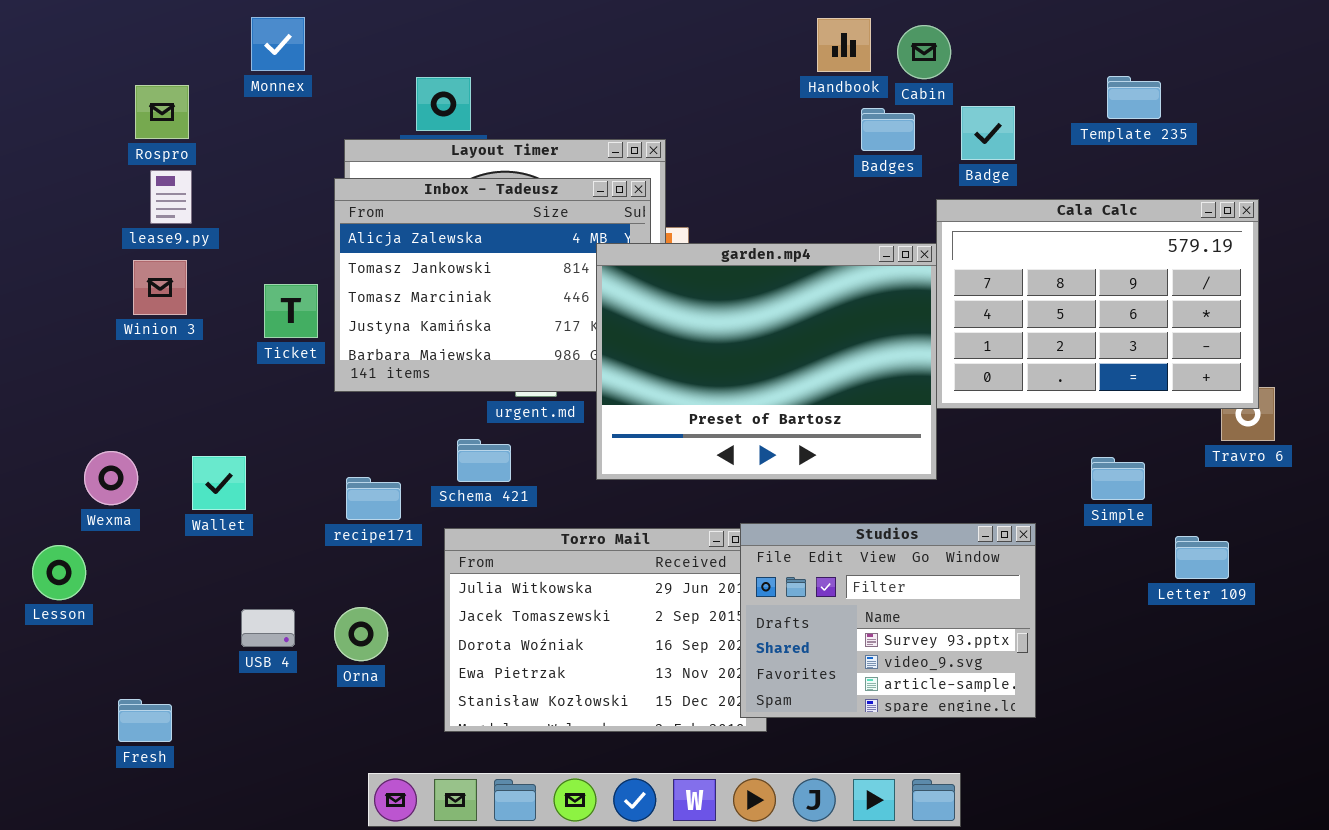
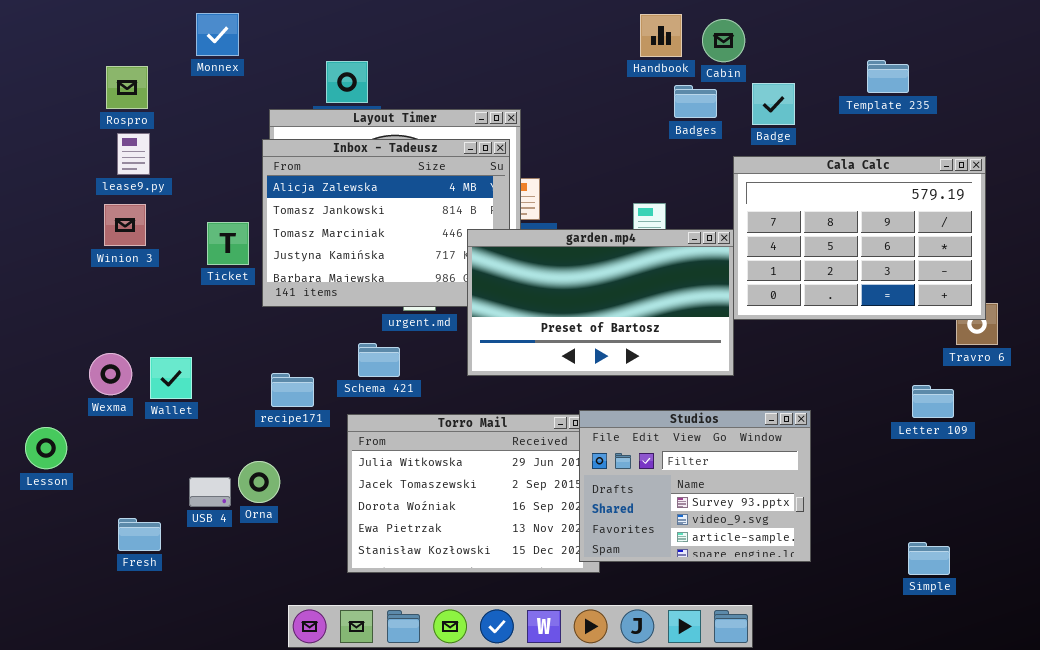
garden.mp4: [596,243,937,480] -> [467,229,734,376], resized
Wexma: [84,451,138,505] -> [89,353,132,395], moved
Simple: [1091,457,1145,500] -> [908,542,950,575], moved
Letter 109: [1175,536,1229,579] -> [912,385,954,418], moved
Orna: [334,607,388,661] -> [238,461,280,503], moved
Fresh: [118,699,172,742] -> [118,518,161,551], moved

